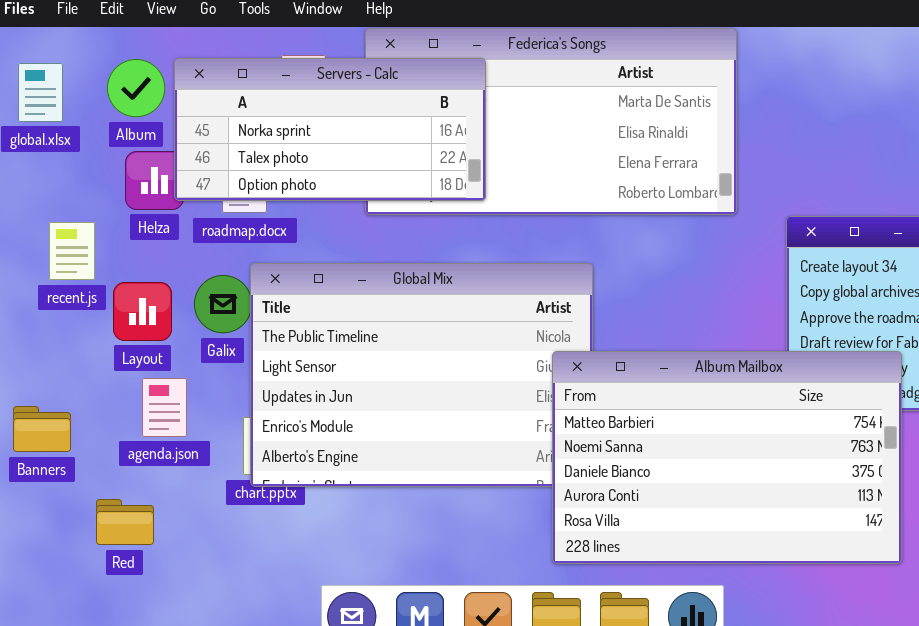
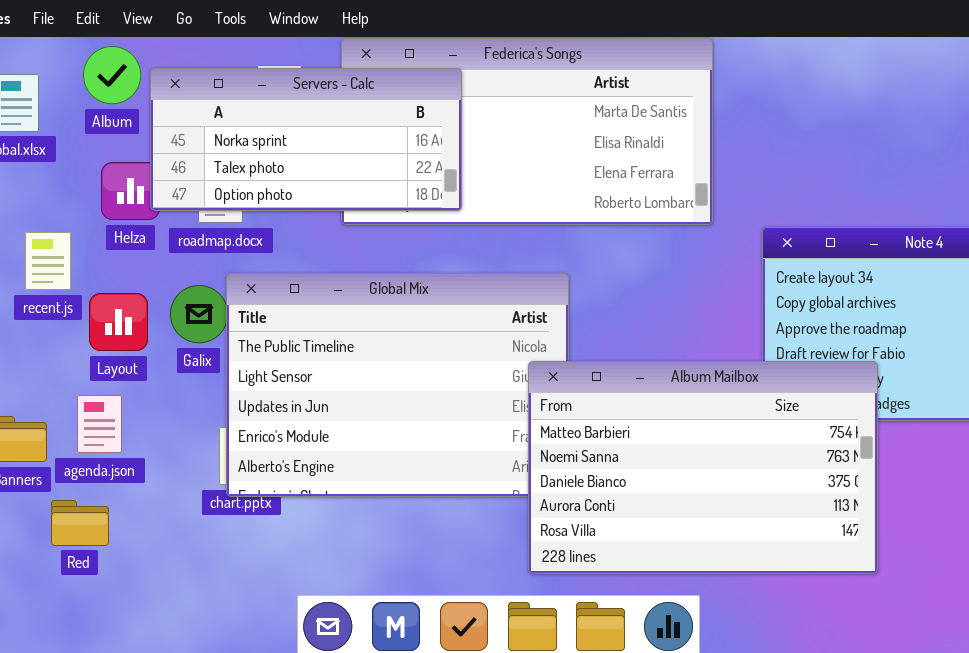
Album: [107,59,165,117] -> [83,46,141,104], moved
agenda.json: [142,378,187,437] -> [77,395,122,453], moved
Red: [96,499,154,545] -> [51,500,109,546], moved

